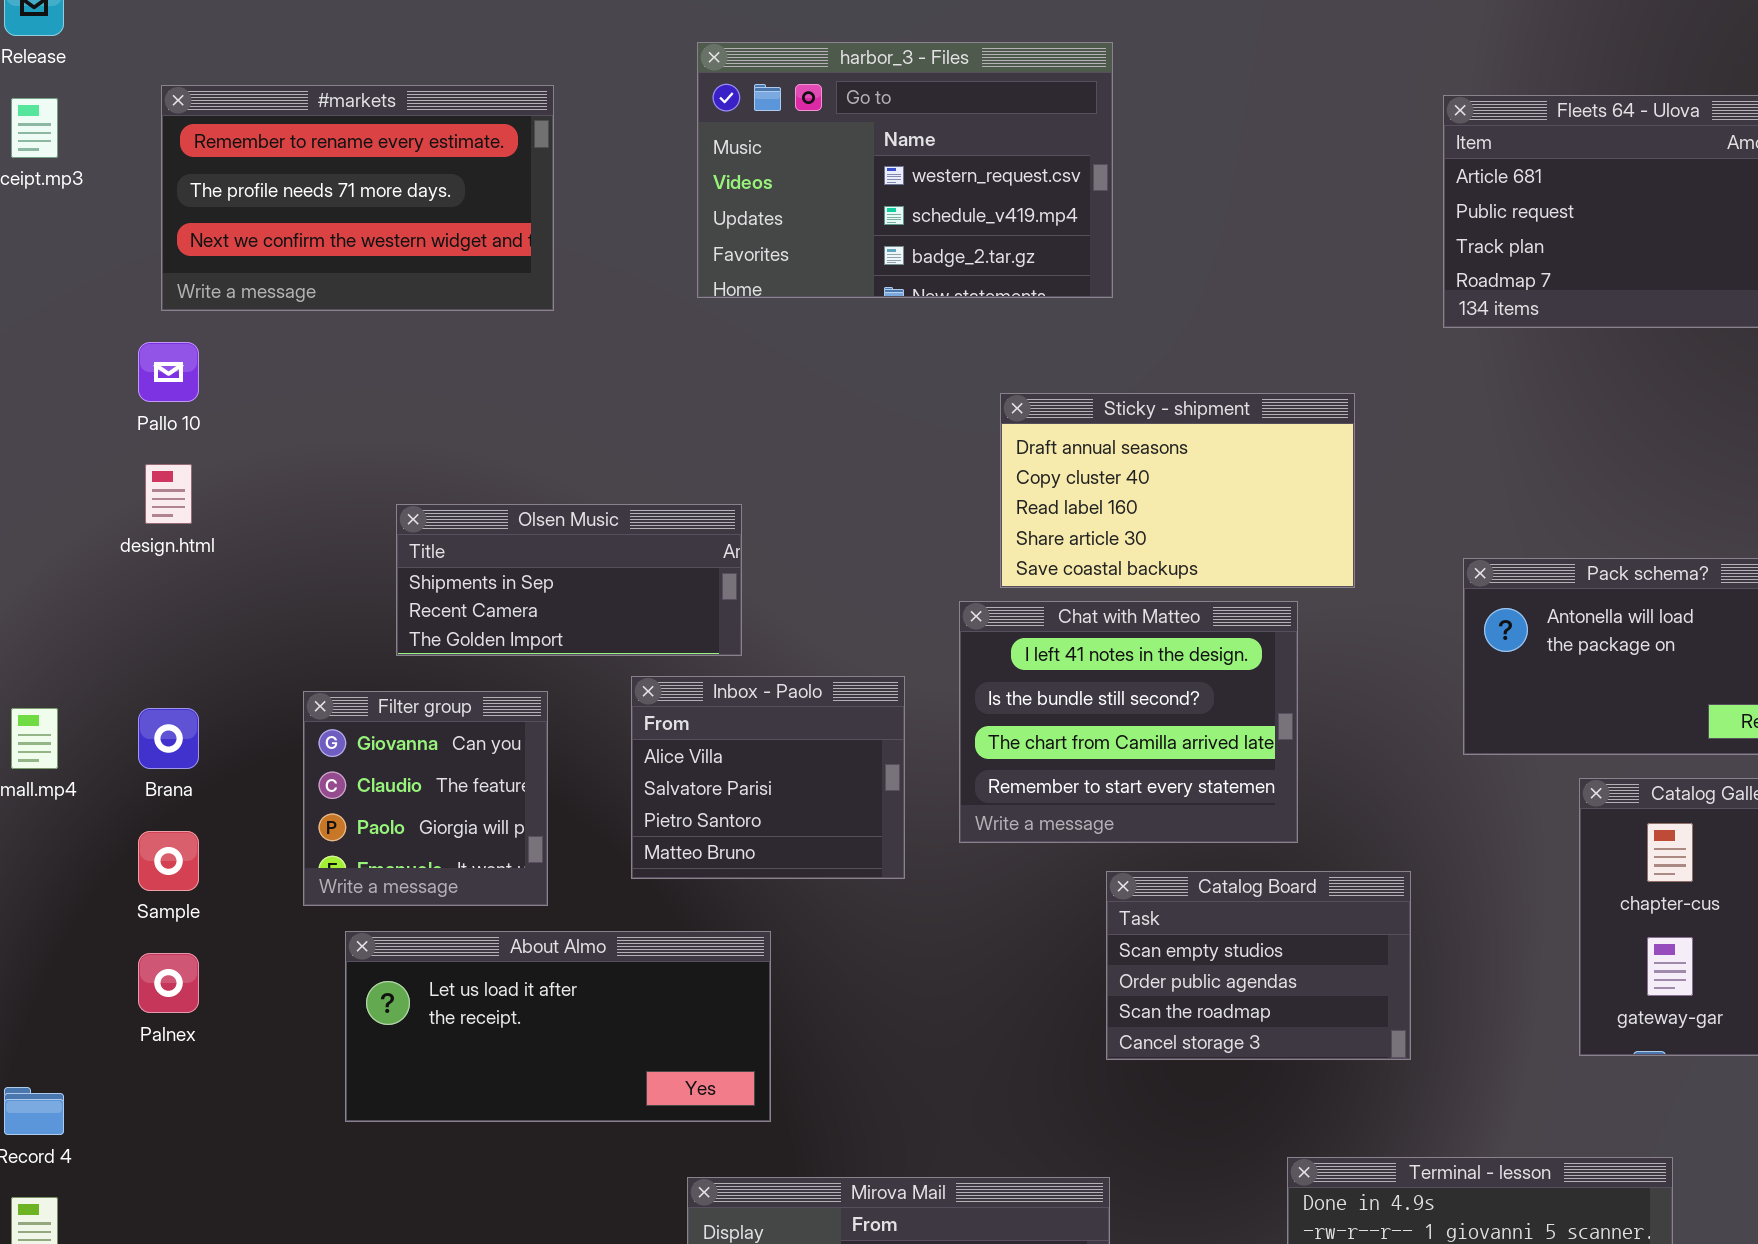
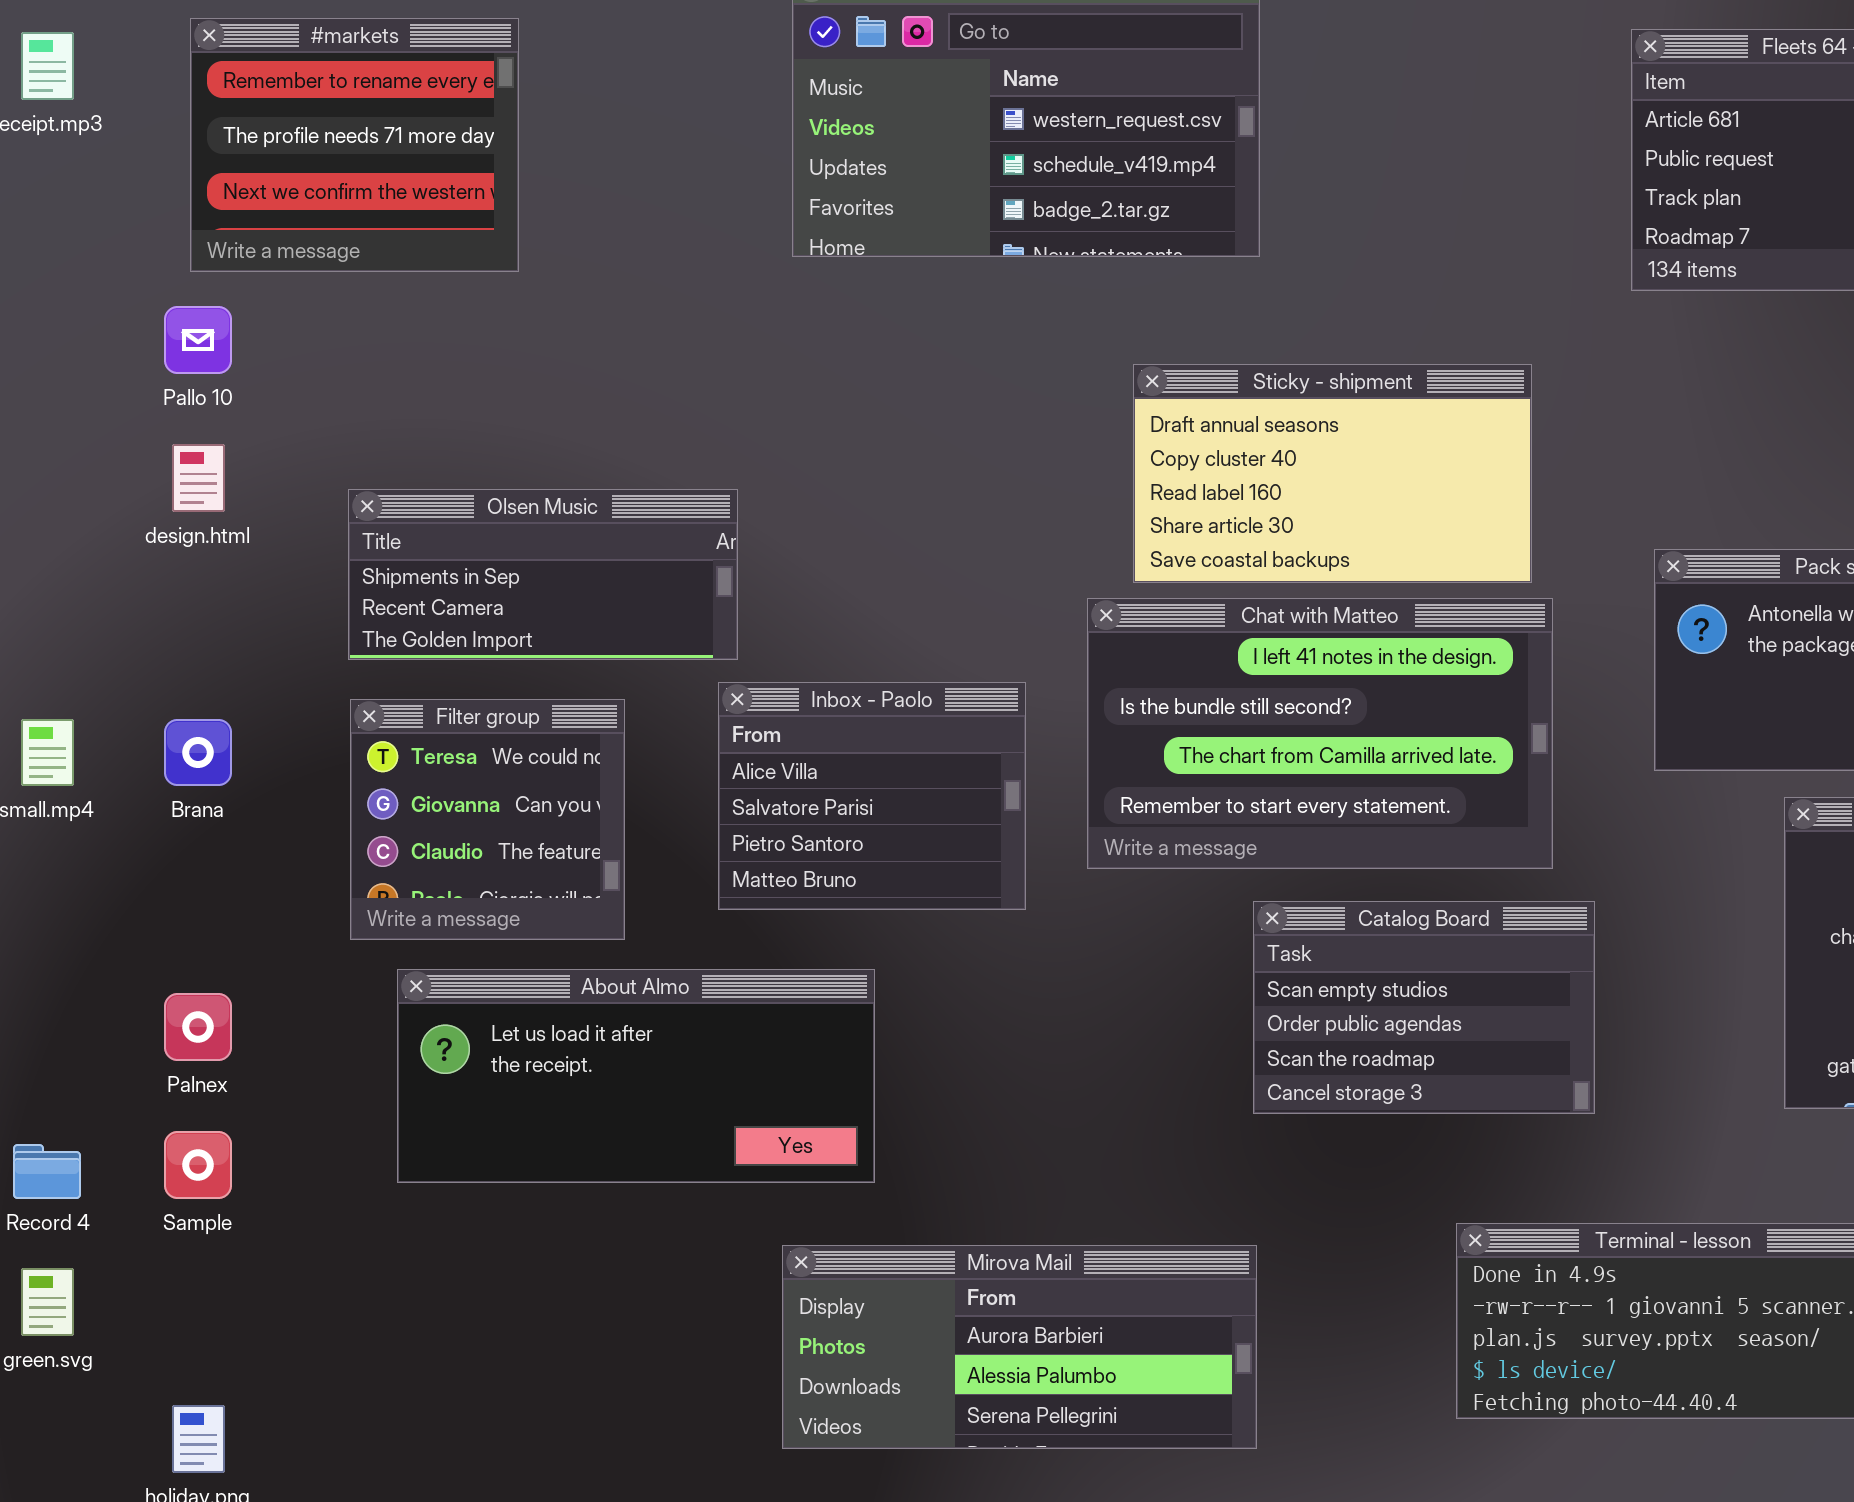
#markets: [161,85,554,311] -> [190,18,519,272], resized
Olsen Music: [396,504,742,656] -> [348,489,738,660], moved
Chat with Matteo: [959,601,1298,843] -> [1087,598,1553,869], resized
Filter group: [303,691,548,906] -> [350,699,625,940], scrolled up 1 row
Sample: [138,831,199,891] -> [164,1131,232,1199], moved

